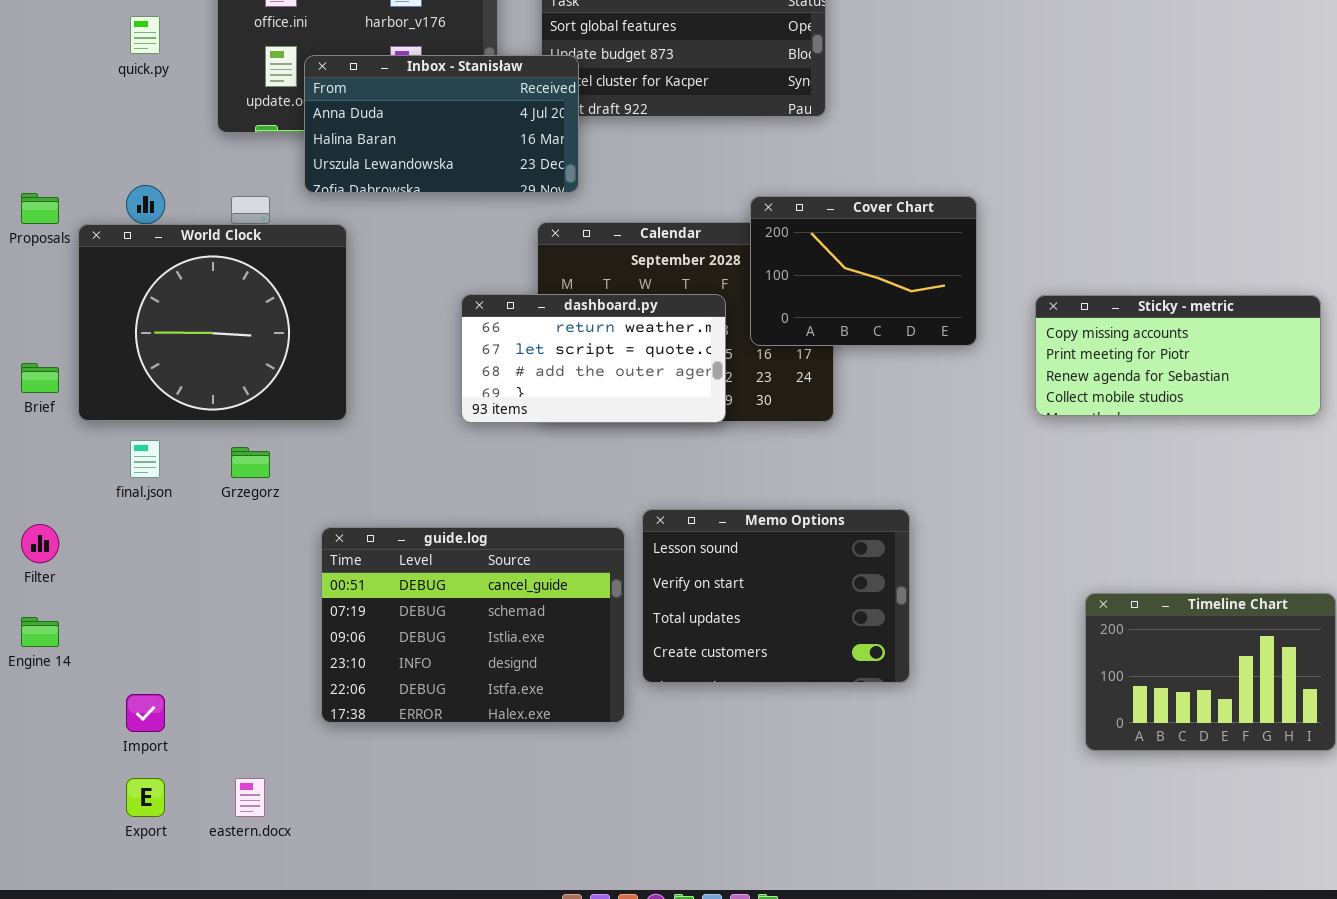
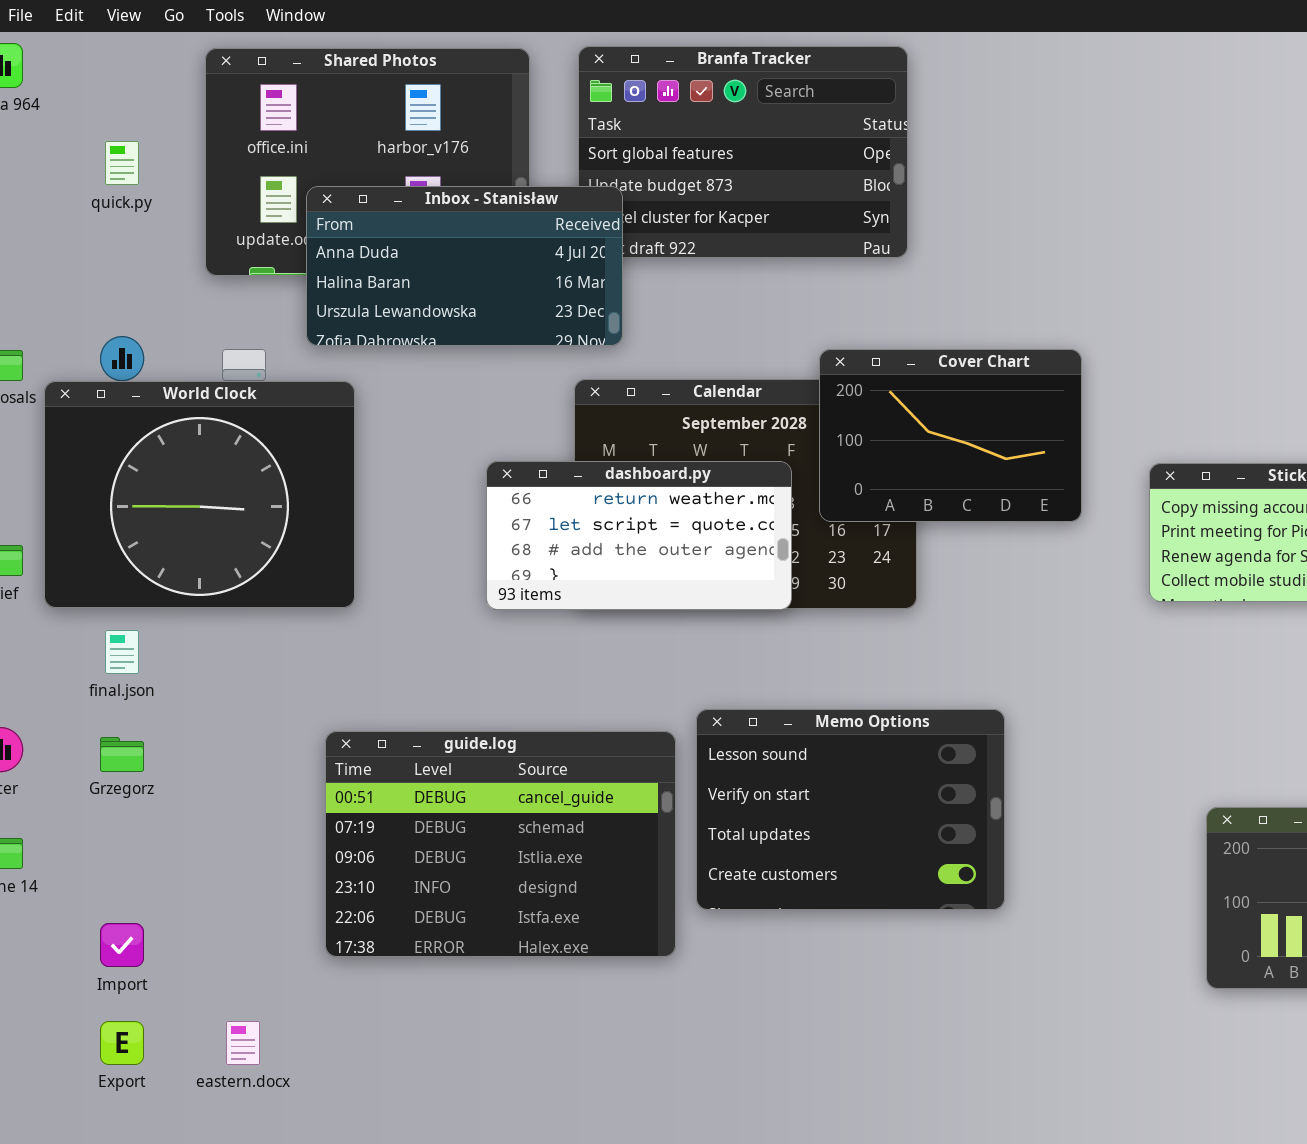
Grzegorz: [231,447,270,478] -> [100,737,144,772], moved

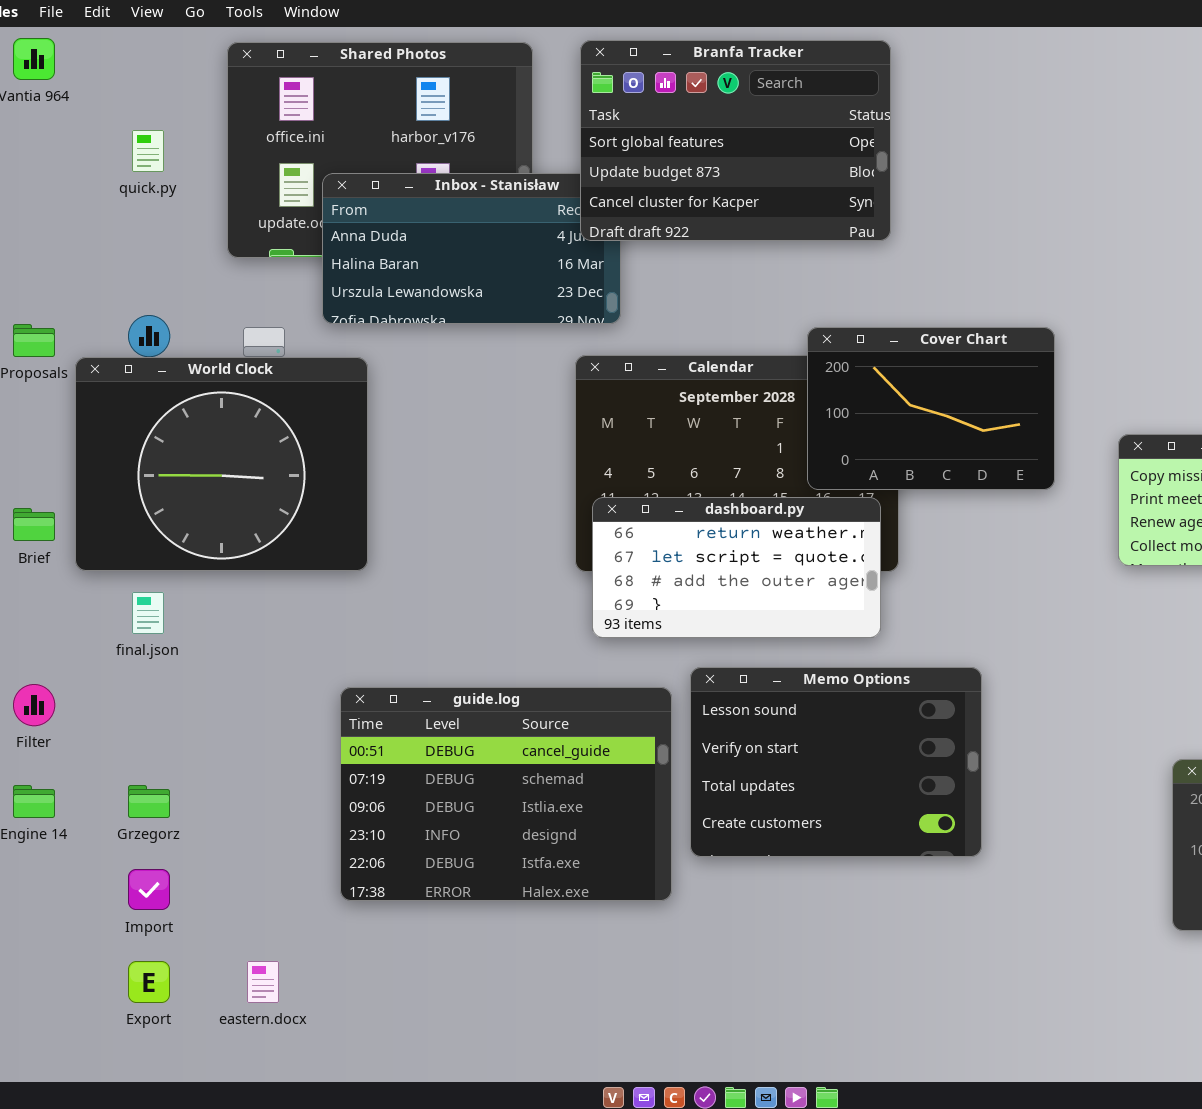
Branfa Tracker: [578,46,908,258] -> [580,40,891,241], raised
dashboard.py: [486,461,792,610] -> [592,497,881,638], moved
Grzegorz: [100,737,144,772] -> [128,785,170,818], moved

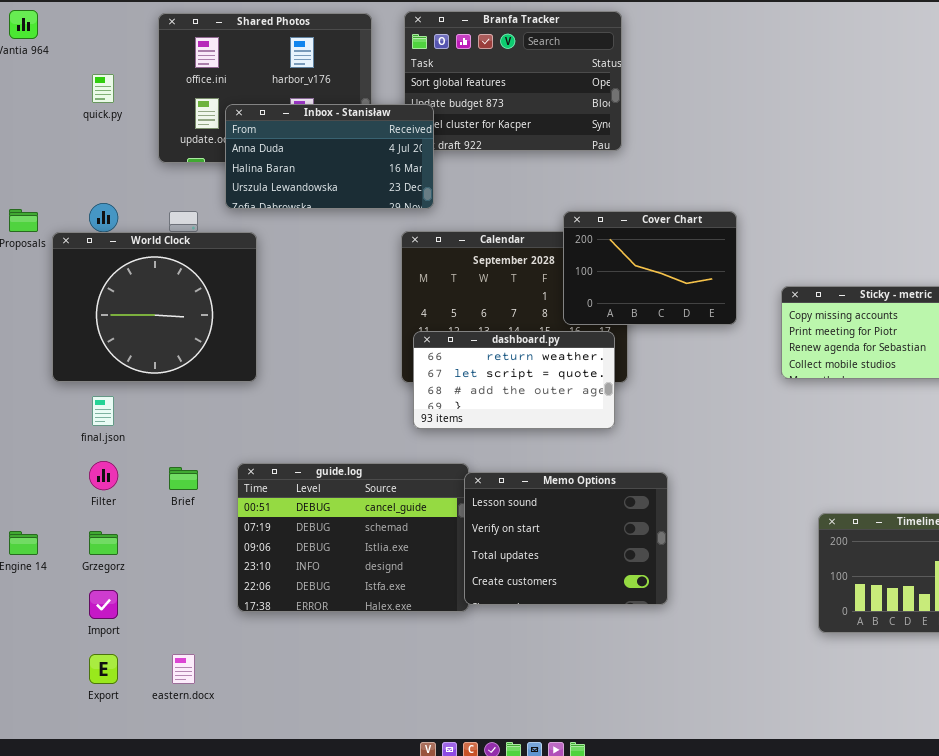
Inbox - Stanisław: [322,173,621,324] -> [225,104,434,209], raised
Brief: [13,508,55,541] -> [169,467,198,490], moved
Memo Options: [690,667,982,857] -> [464,472,668,605], moved
Filter: [13,684,55,726] -> [89,461,118,490], moved

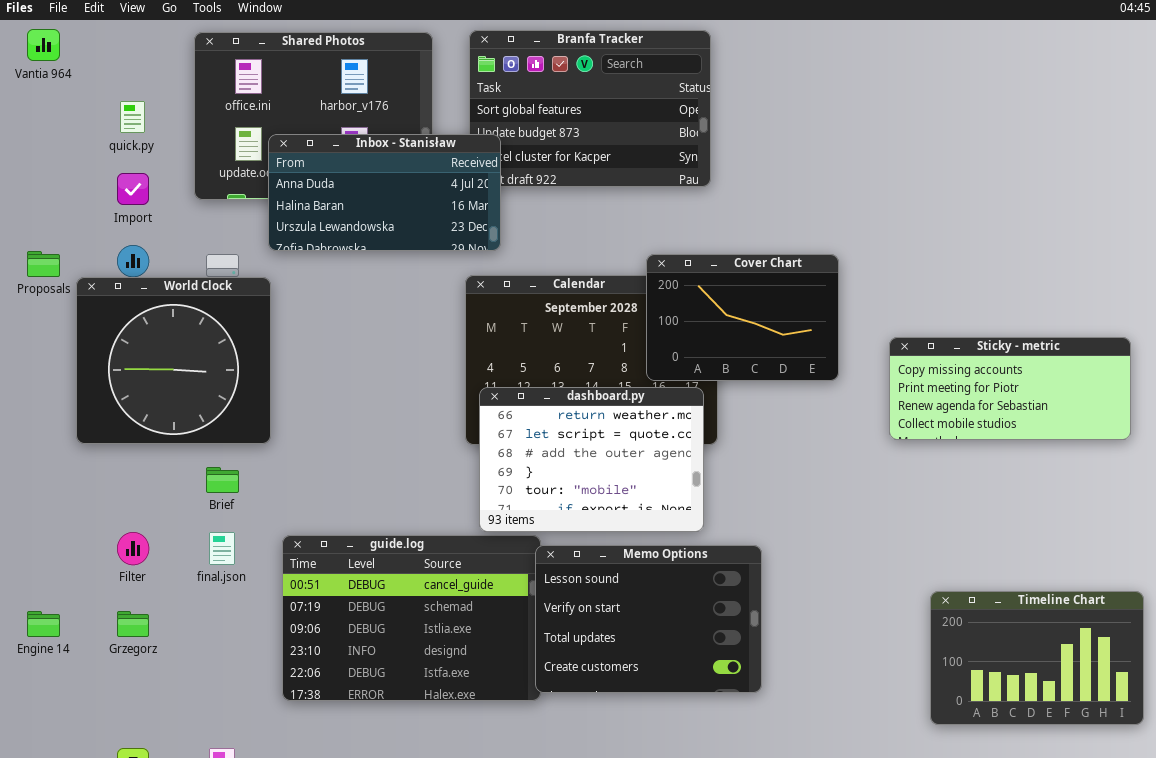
World Clock: [52,232,257,382] -> [76,277,271,444], resized
dashboard.py: [413,331,615,429] -> [479,387,704,532], resized
final.json: [92,396,114,426] -> [209,532,235,565], moved
Brief: [169,467,198,490] -> [206,467,239,493], moved
Import: [89,590,118,619] -> [117,173,149,205], moved

